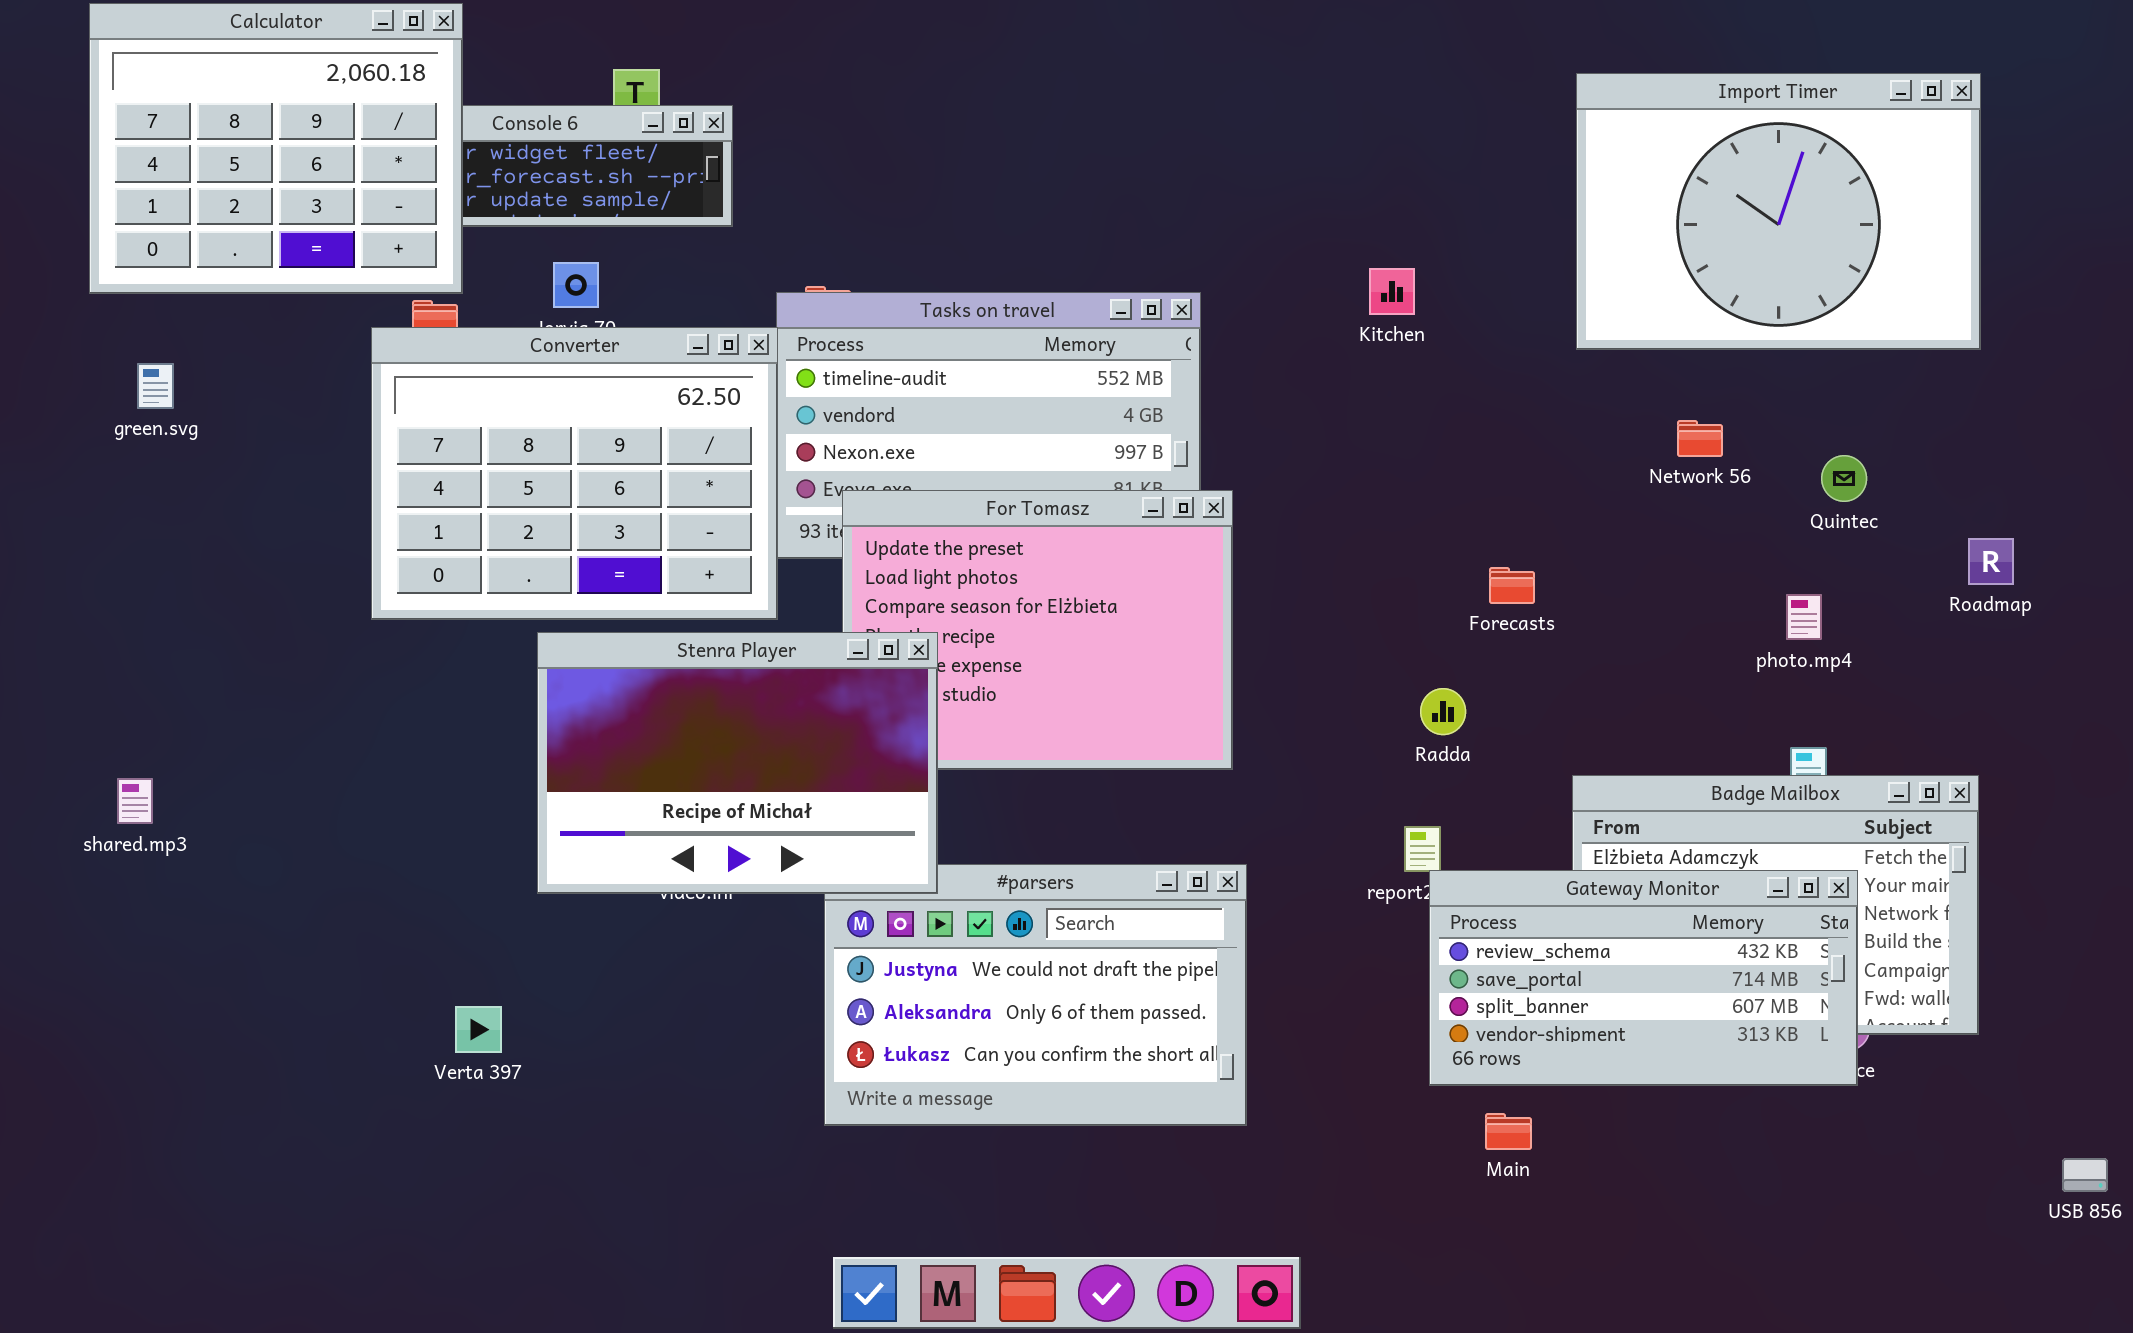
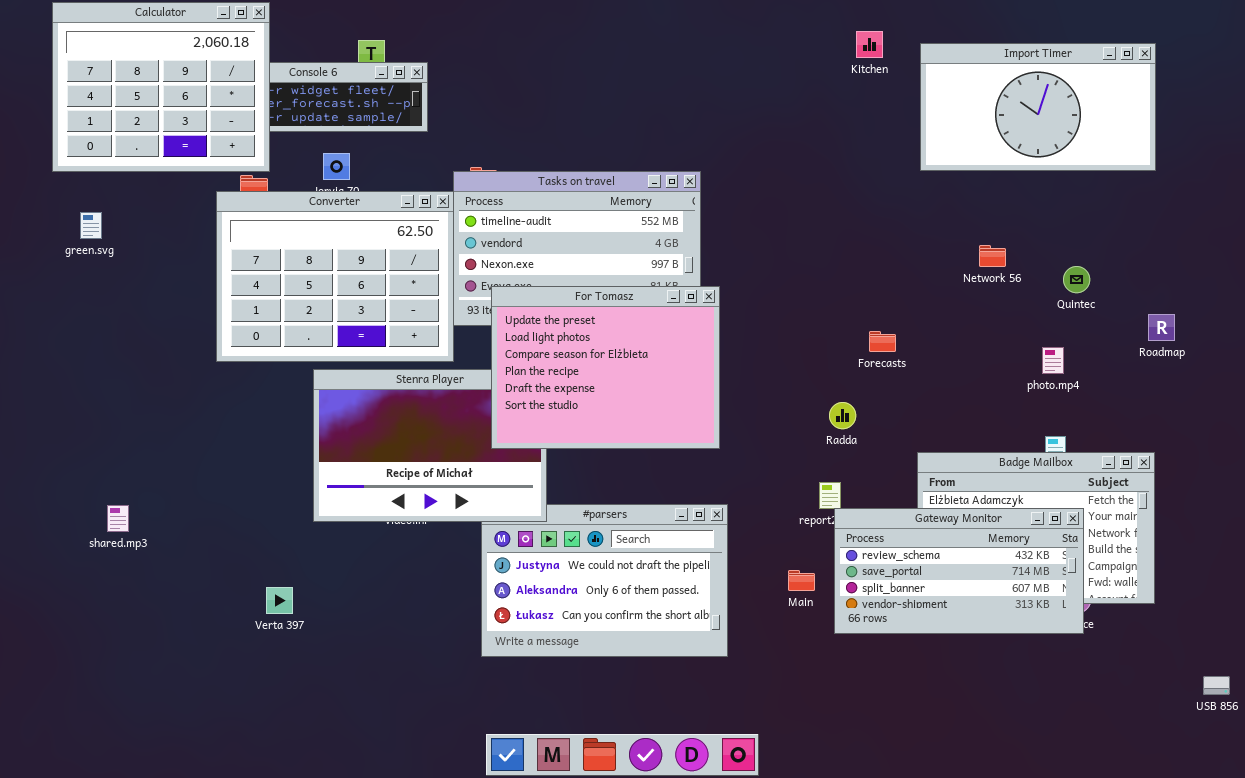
Import Timer: [1576,73,1981,350] -> [920,43,1156,171], resized
Kitchen: [1369,268,1415,315] -> [856,31,883,58], moved
For Tomasz: [842,490,1233,770] -> [491,286,720,449], raised
shared.mp3: [117,778,153,824] -> [107,505,129,532], moved
Main: [1485,1113,1532,1150] -> [788,570,815,591], moved

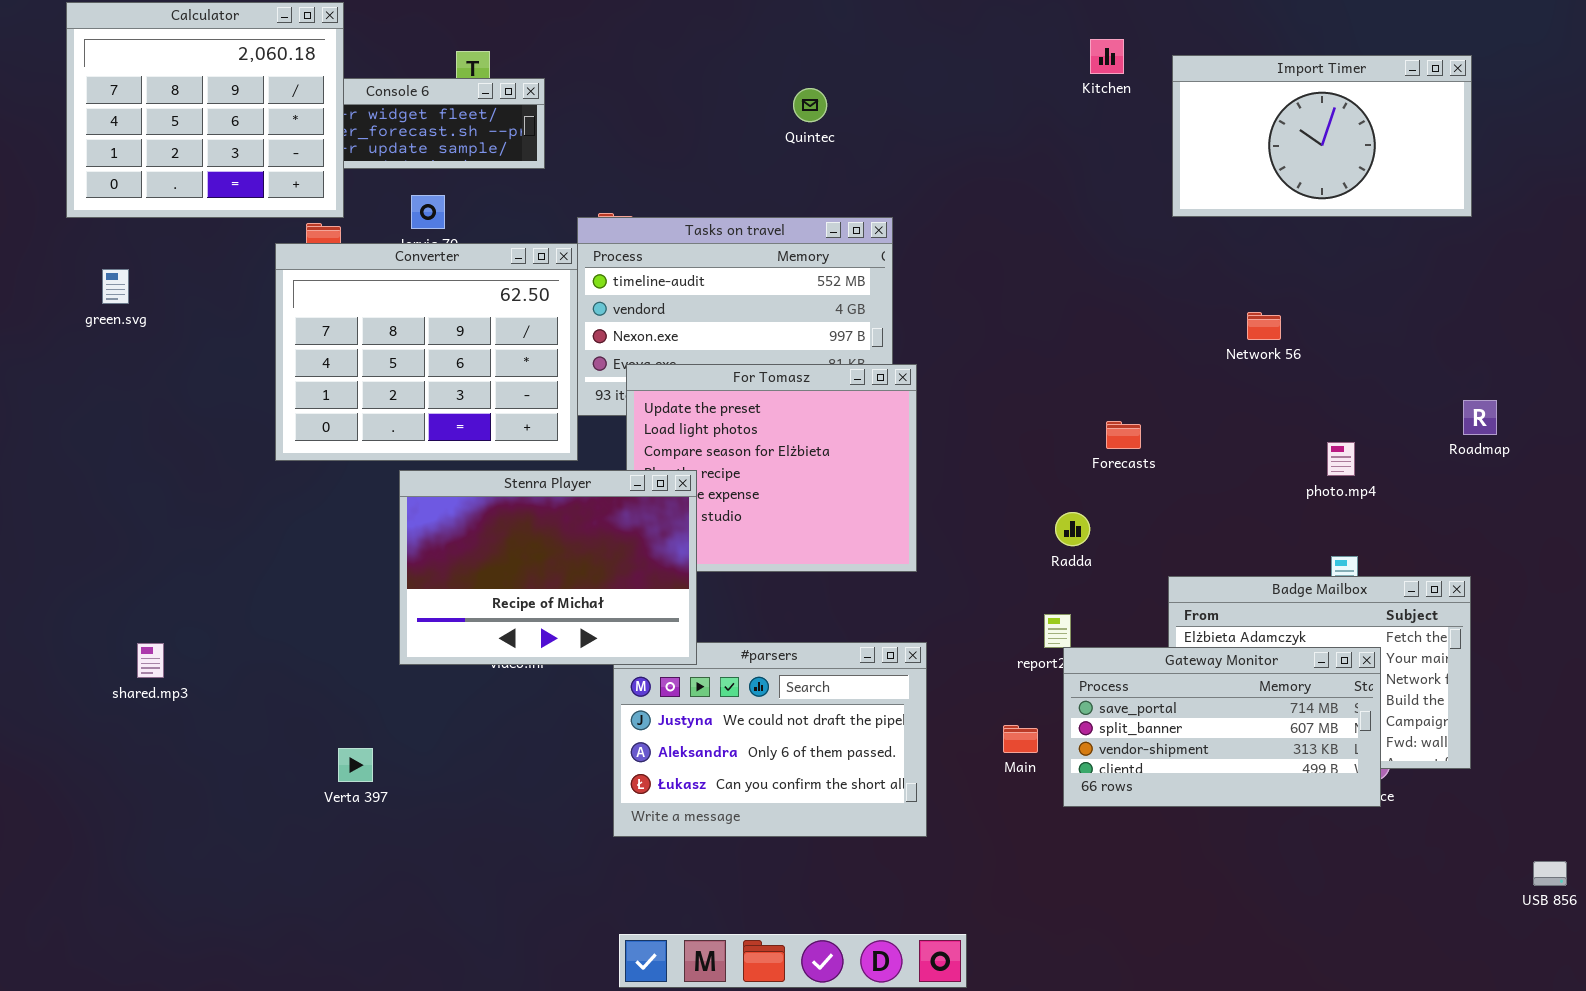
Quintec: [1063,266,1090,293] -> [793,88,827,122], moved
Stenra Player: [313,369,547,522] -> [399,470,697,665], raised
Gateway Monitor: [834,508,1084,634] -> [1063,647,1381,807], scrolled down 1 row

